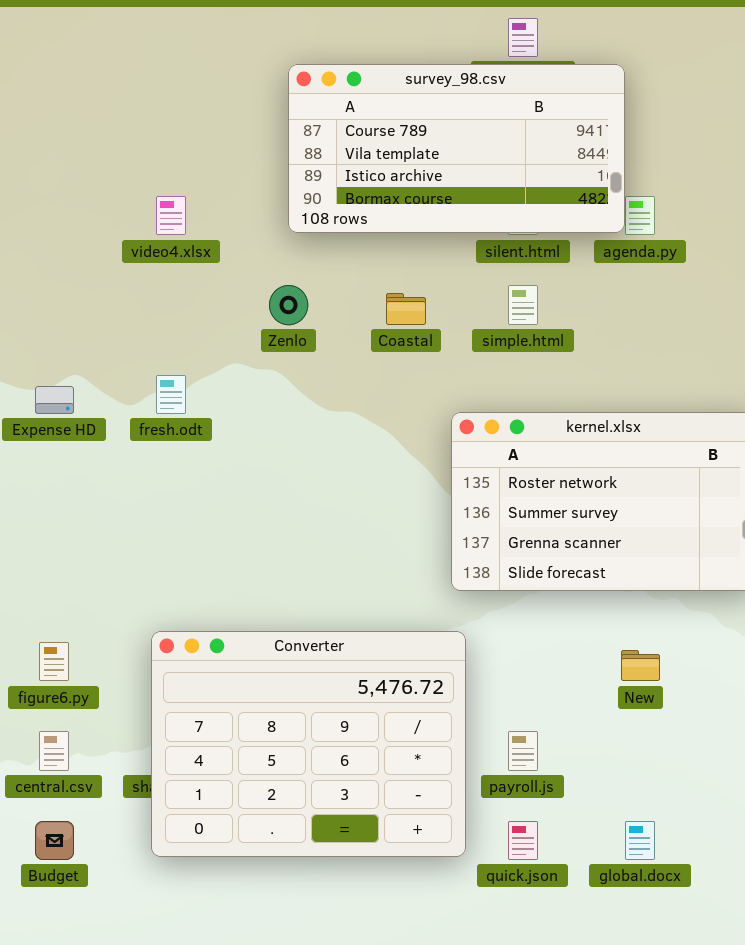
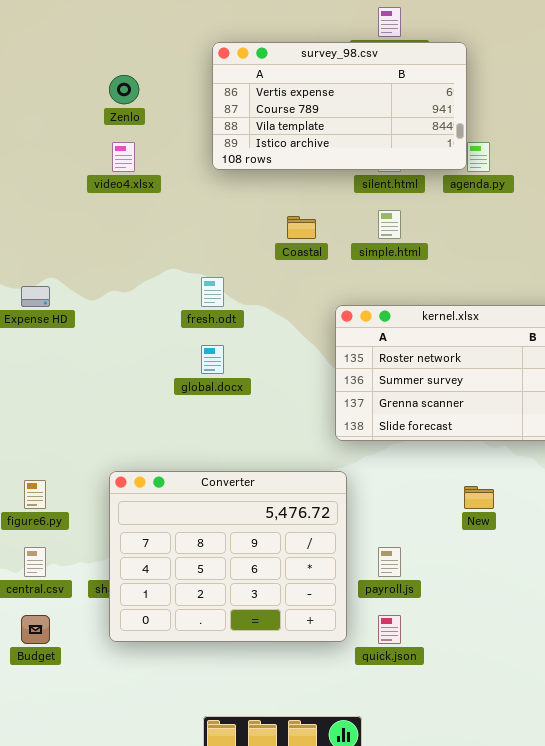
survey_98.csv: [288,64,625,233] -> [212,42,467,170], scrolled up 1 row
Zenlo: [269,285,308,325] -> [109,75,139,104], moved
fresh.odt: [156,375,186,414] -> [201,277,224,307], moved
global.docx: [625,821,655,860] -> [201,345,224,374], moved

